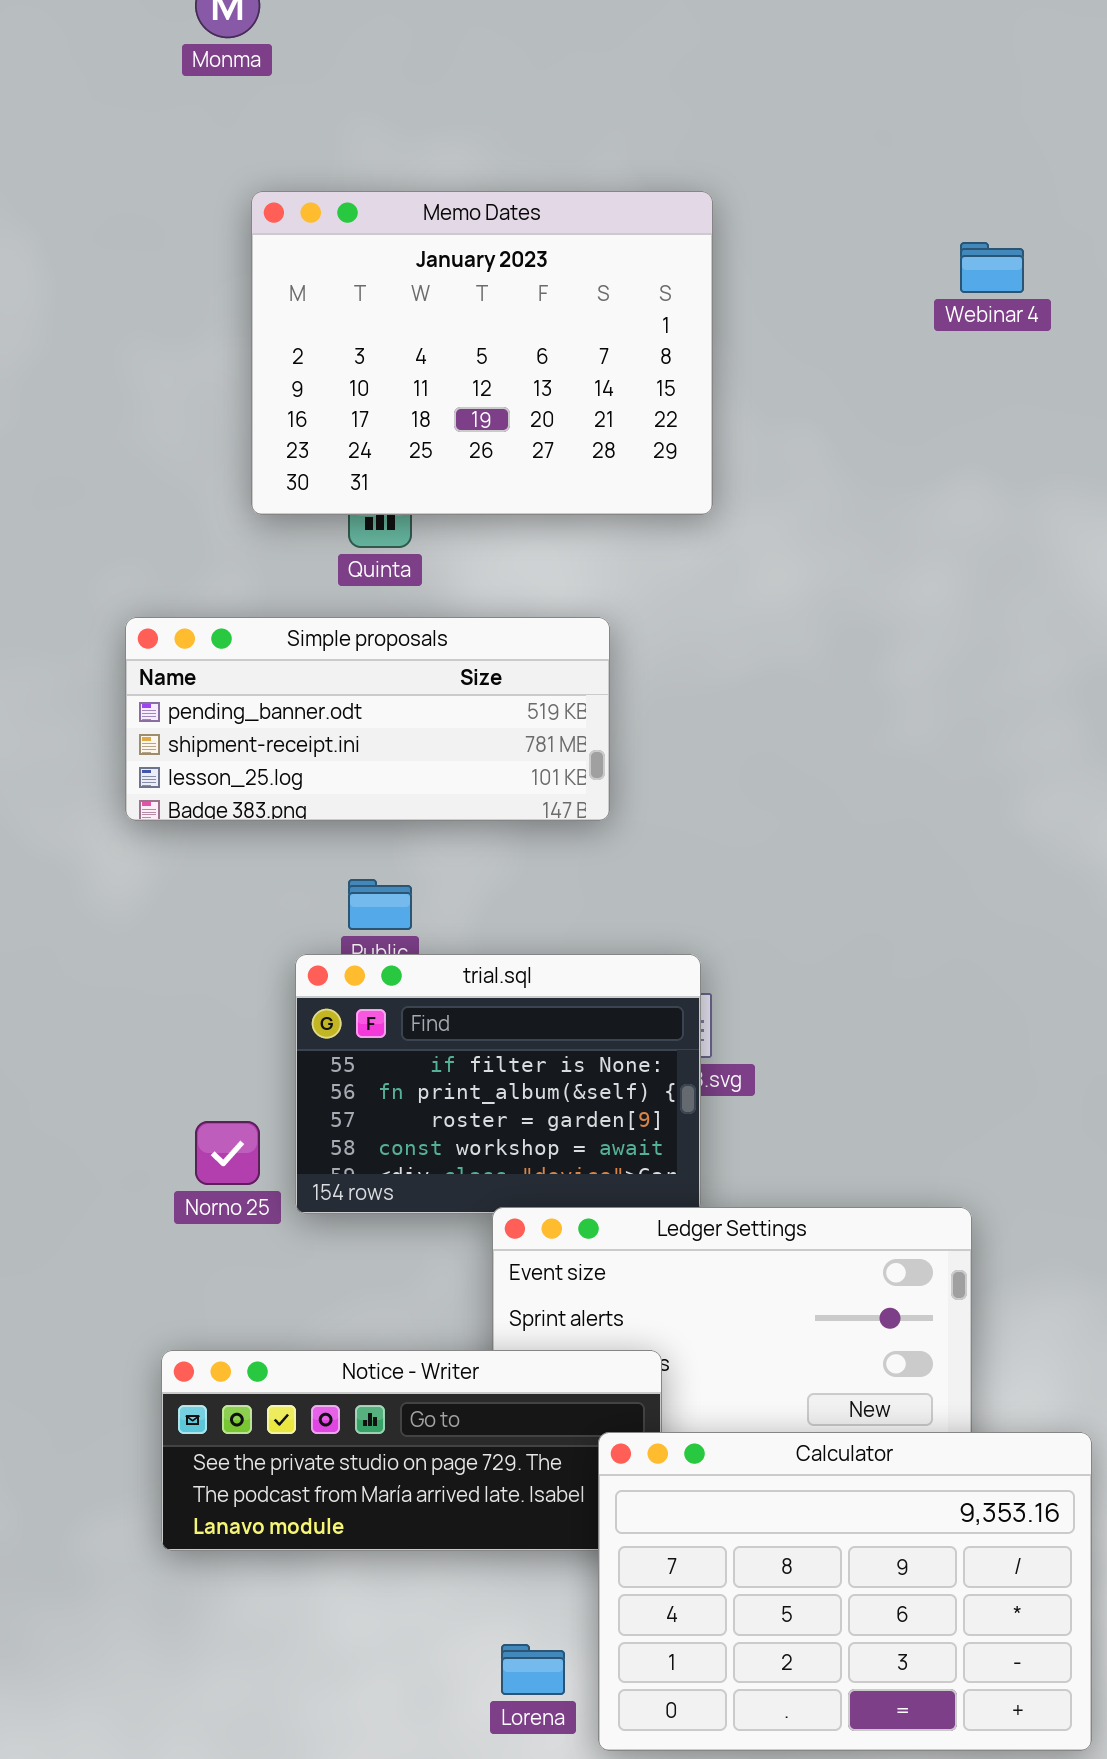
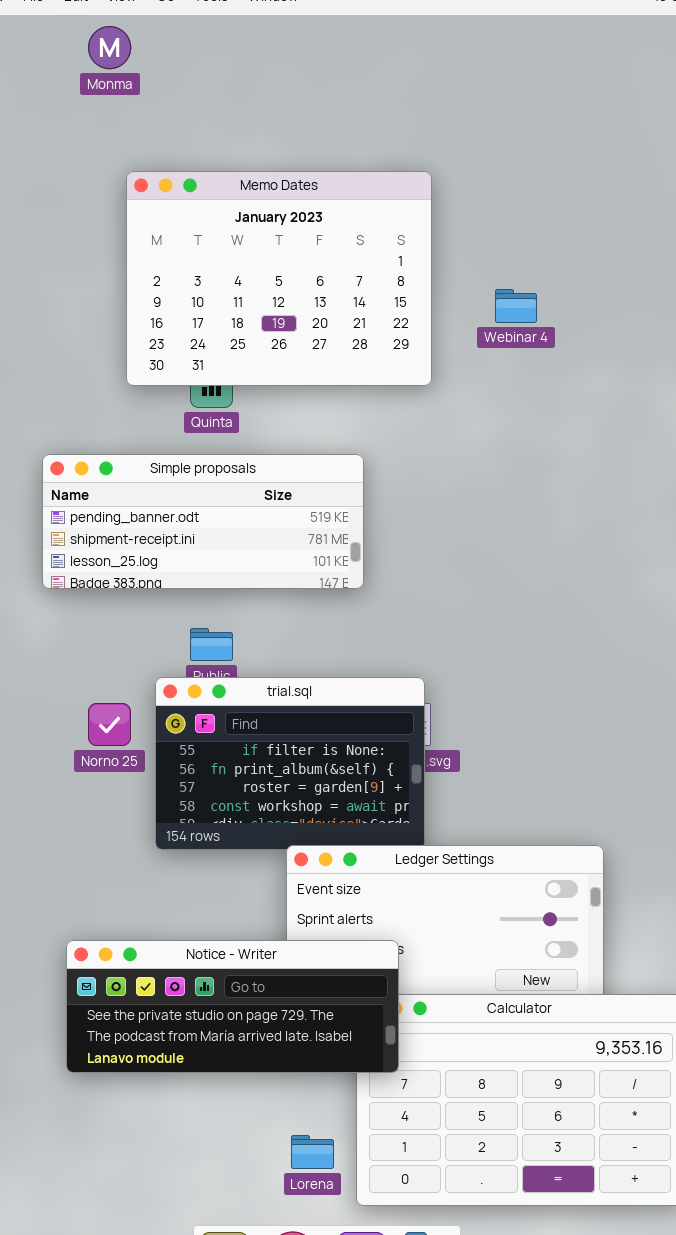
Webinar 4: [960,242,1024,293] -> [495,289,537,323], moved
Norno 25: [195,1121,260,1185] -> [88,703,131,746], moved
Notice - Writer: [161,1350,662,1551] -> [66,940,399,1073], raised

